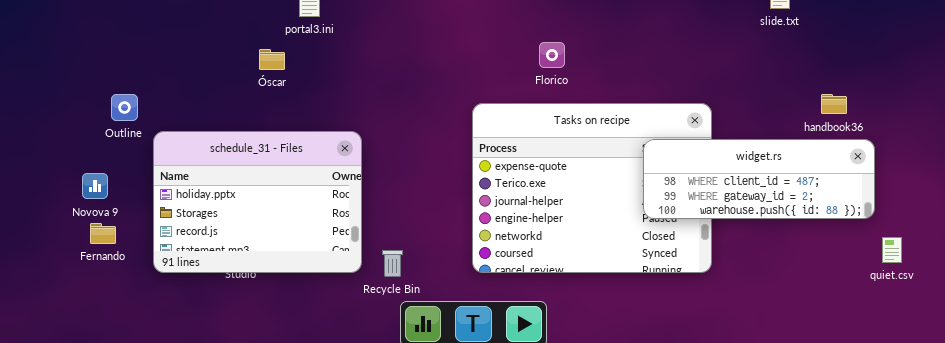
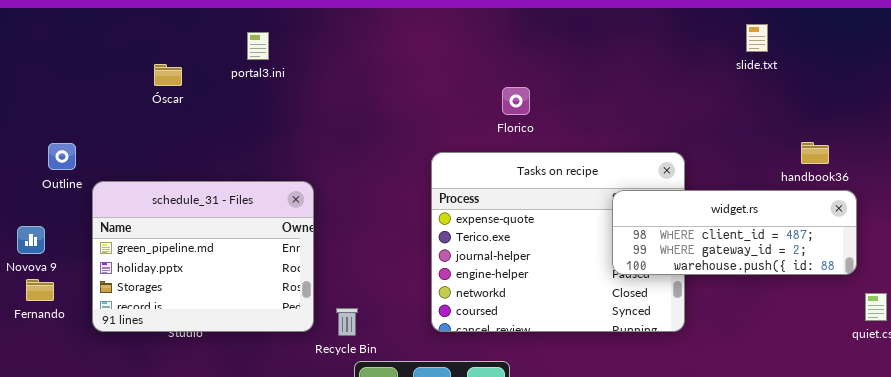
Óscar: [259,49,285,70] -> [154,64,182,86], moved
schedule_31 - Files: [153,131,362,273] -> [92,181,314,332], scrolled up 1 row

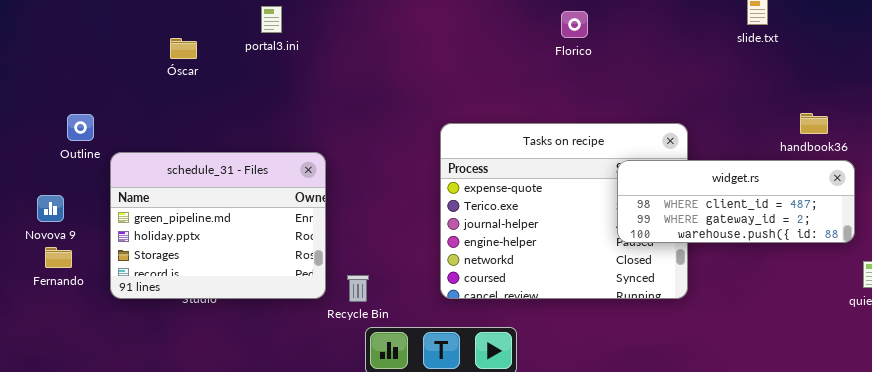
Florico: [502,87,530,115] -> [561,11,588,38], moved

